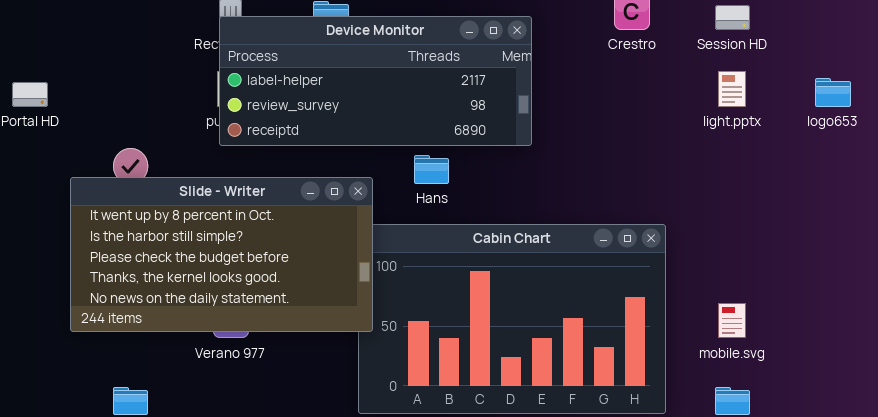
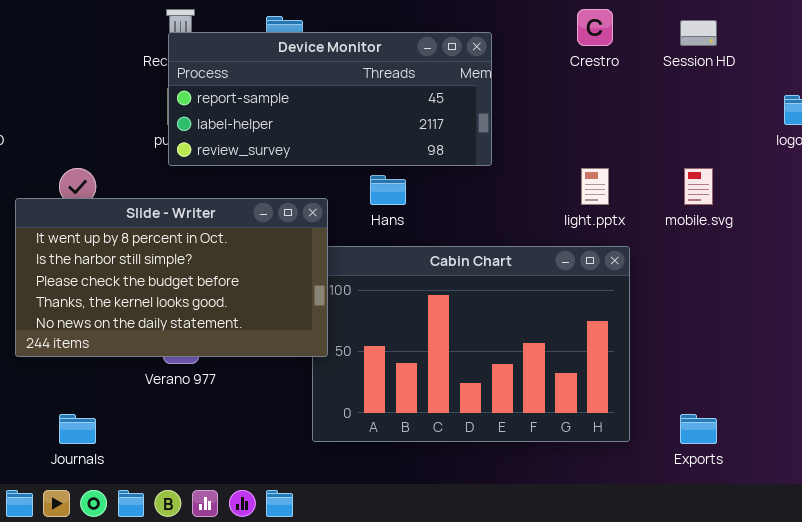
Device Monitor: [219,16,532,146] -> [168,32,492,166], scrolled up 1 row
light.pptx: [718,71,746,107] -> [581,168,609,205], moved
mobile.svg: [718,303,746,338] -> [684,168,713,205], moved

